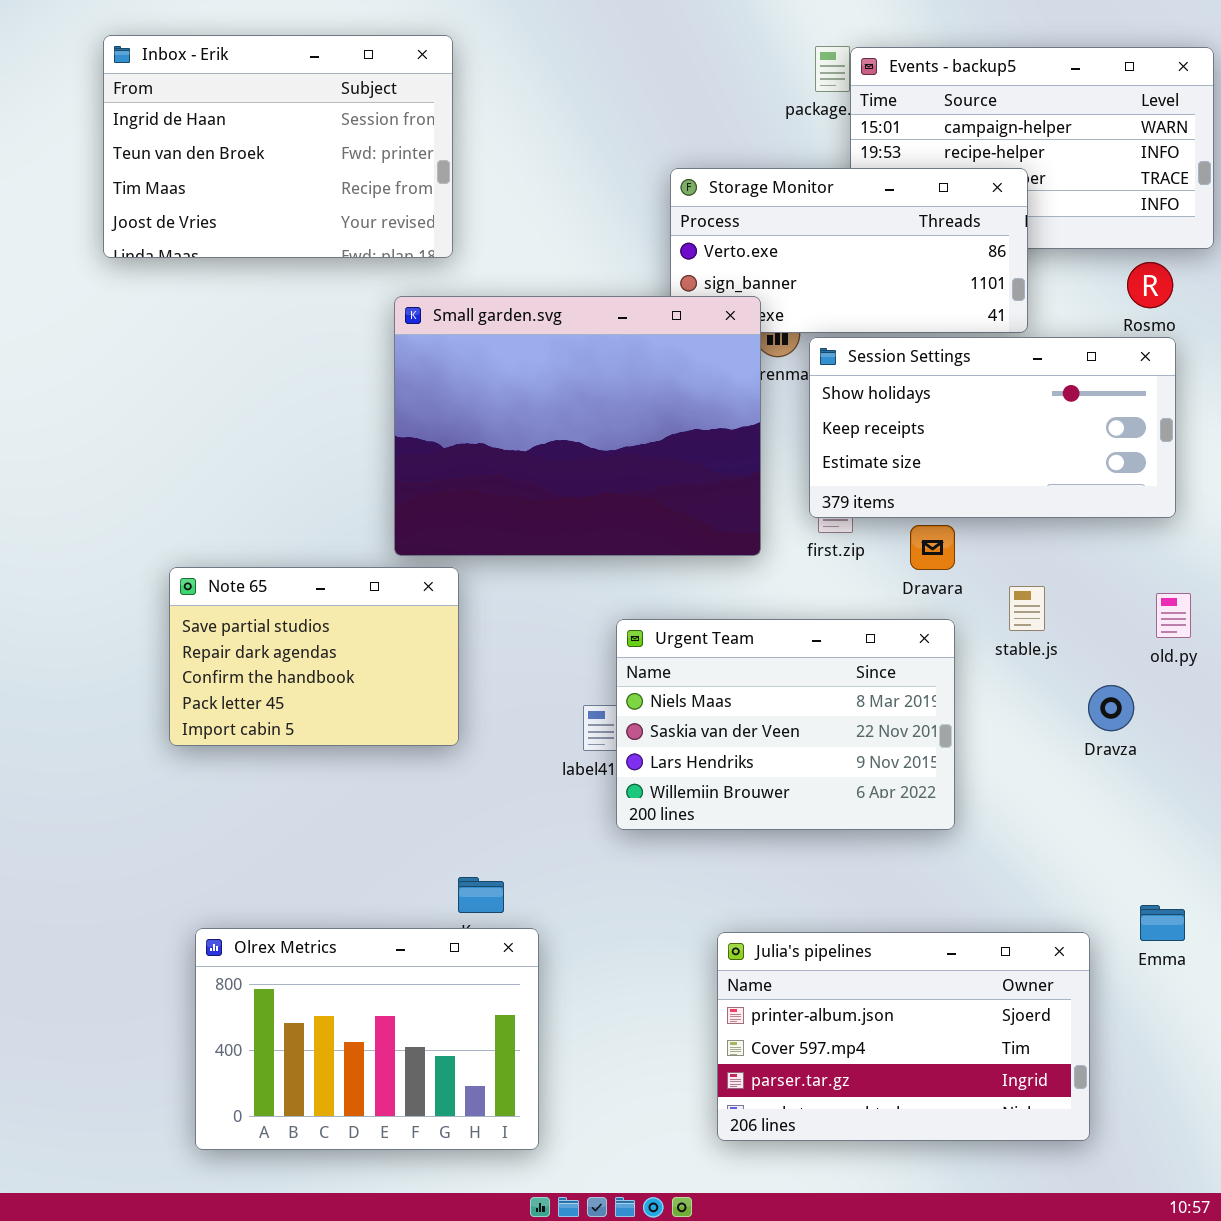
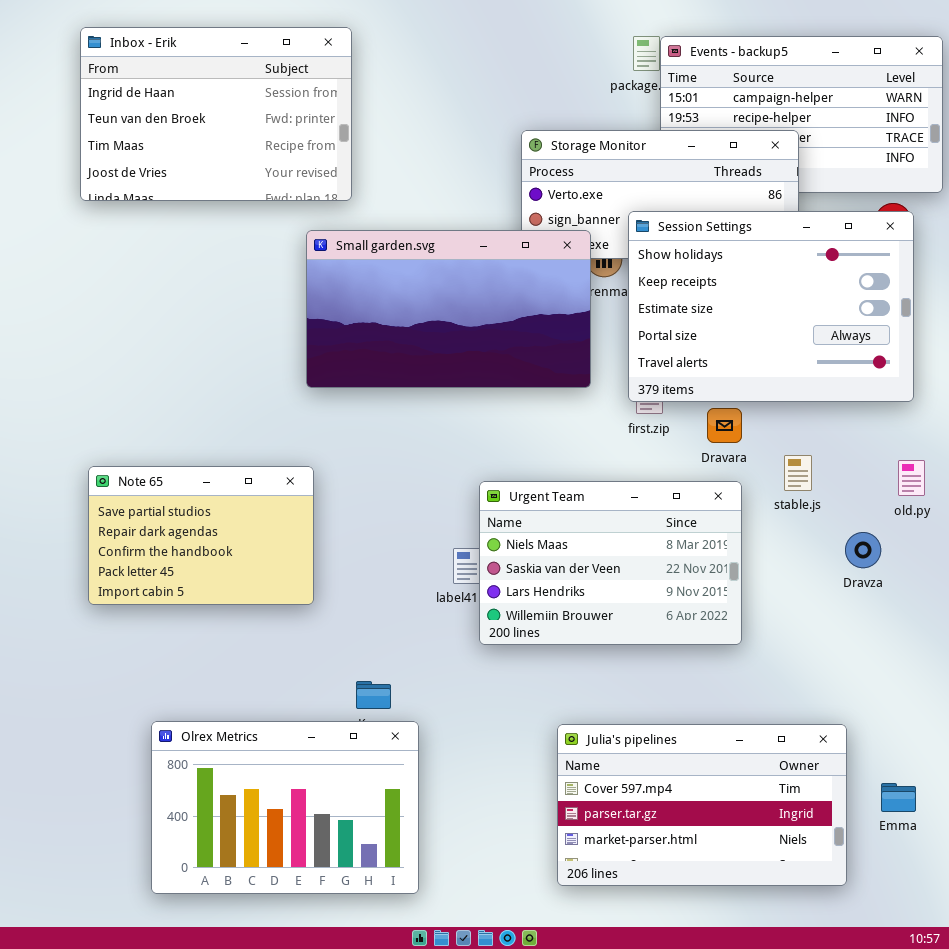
Small garden.svg: [394,296,761,556] -> [306,230,591,388], resized
Session Settings: [809,337,1176,518] -> [628,211,914,402], resized
Note 65: [169,567,459,746] -> [88,466,314,605], moved
Emma: [1140,905,1185,941] -> [881,783,916,812], moved
Julia's pipelines: [717,932,1090,1141] -> [557,724,847,886], scrolled down 1 row

